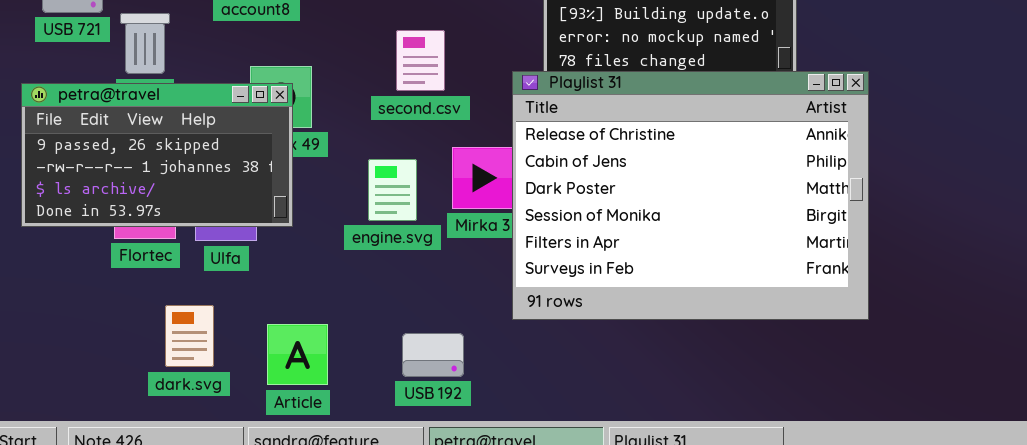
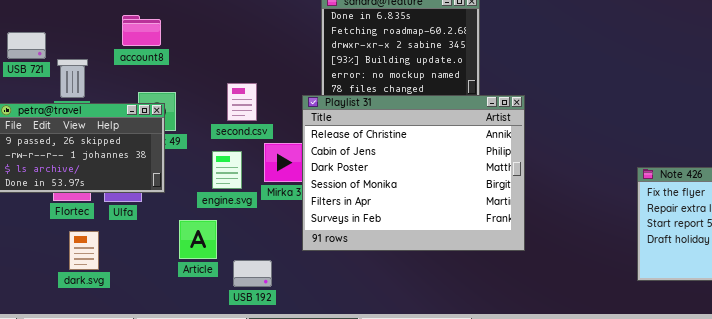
second.csv: [396,30,445,91] -> [227,83,257,121], moved
dark.svg: [165,305,214,367] -> [69,231,99,270], moved
Article: [267,324,328,385] -> [179,220,217,259], moved

